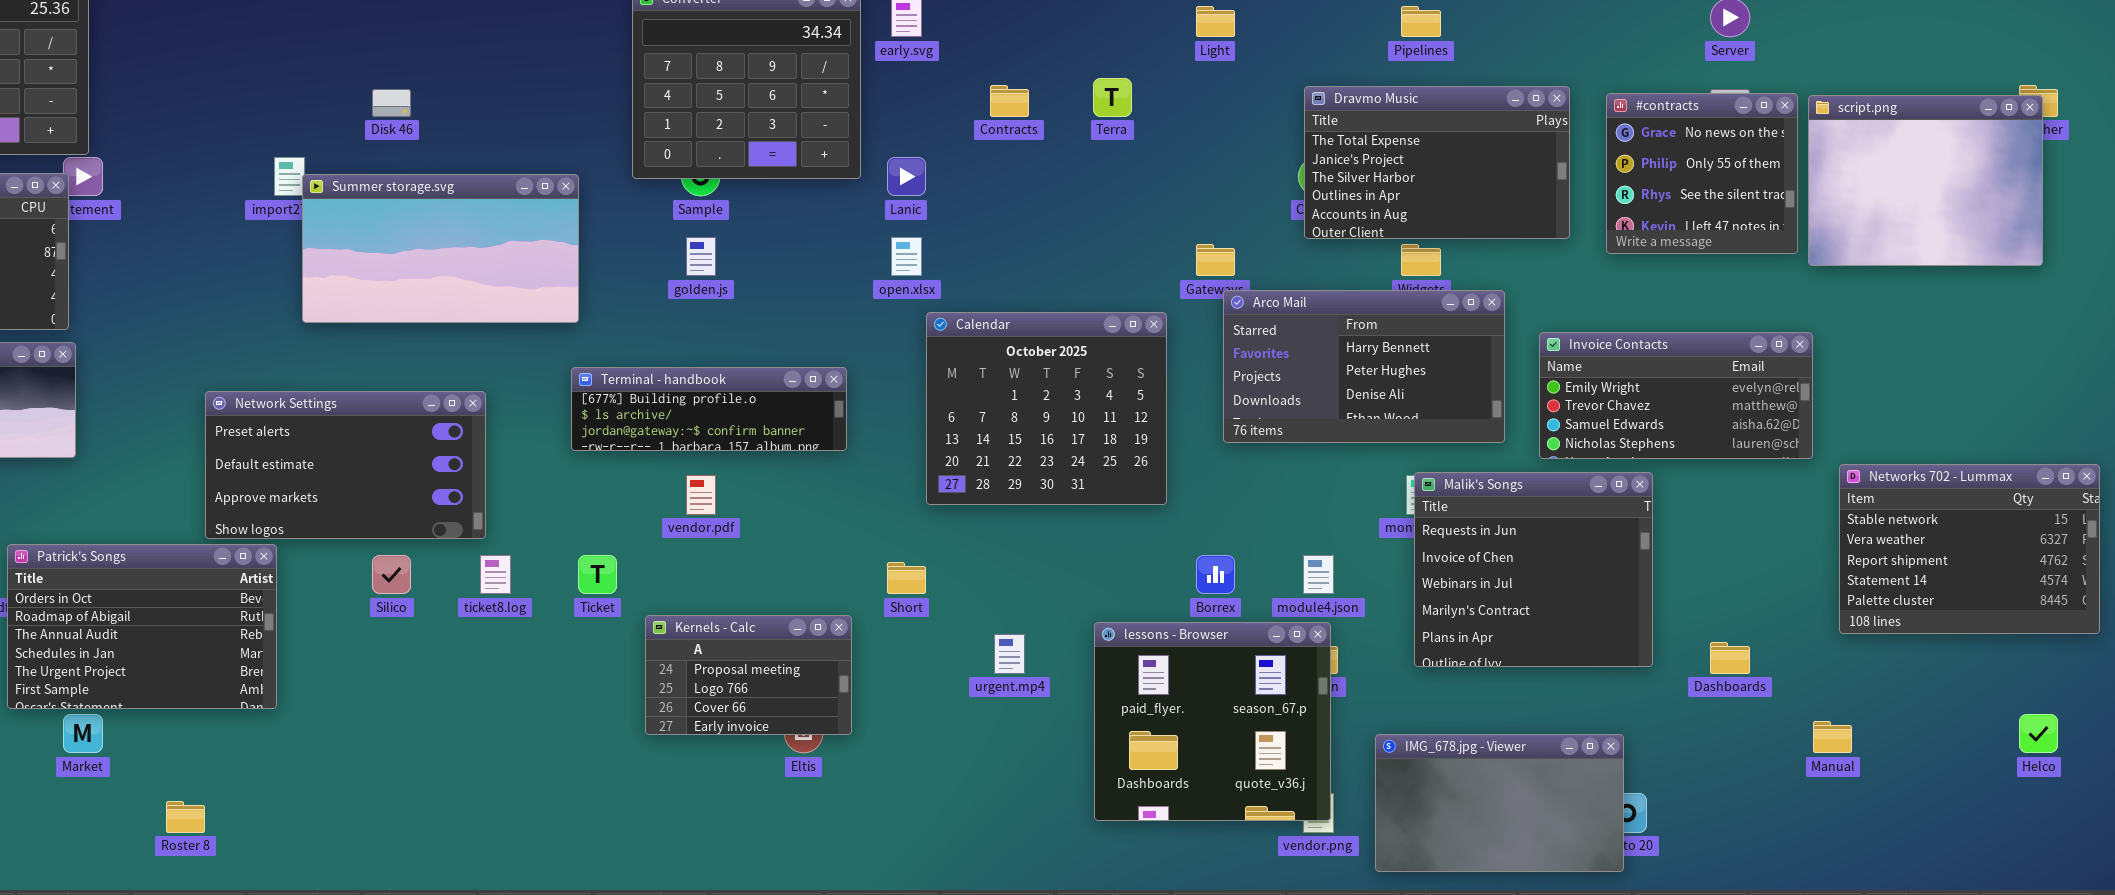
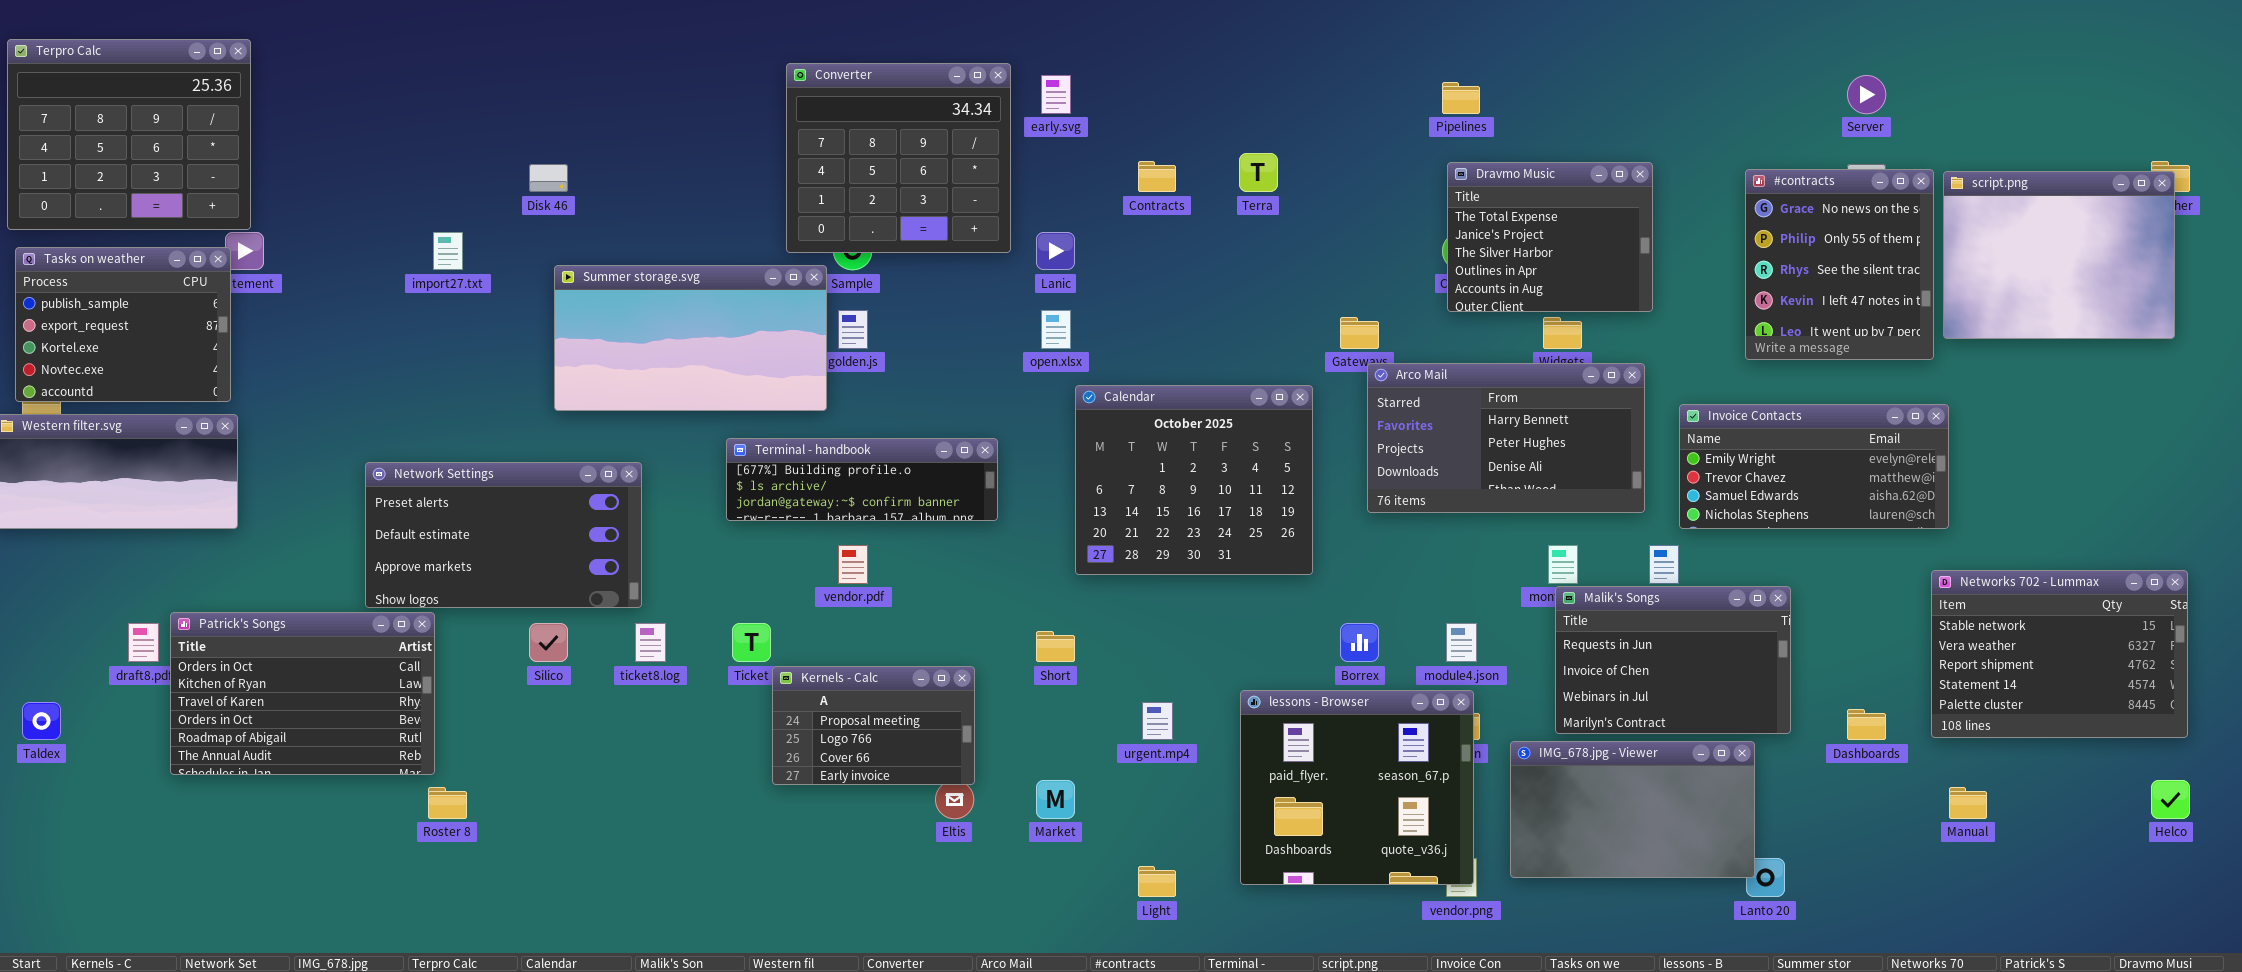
Light: [1196,6,1235,37] -> [1138,866,1176,897], moved
Pipelines: [1401,6,1441,37] -> [1442,82,1480,114], moved
Dravmo Music: [1304,86,1570,239] -> [1447,162,1653,312], resized
#contracts: [1606,93,1798,254] -> [1745,169,1934,360], resized
Summer storage.svg: [302,174,579,323] -> [554,265,827,411], moved
Networks 702 - Lummax: [1839,464,2100,634] -> [1931,570,2188,738], moved
Malik's Songs: [1414,472,1653,667] -> [1555,586,1791,734], resized
Patrick's Songs: [7,544,277,709] -> [170,612,435,775], scrolled up 3 rows
Kernels - Calc: [645,615,852,735] -> [772,666,975,785], moved
Market: [63,714,103,753] -> [1036,780,1075,819], moved
IMG_678.jpg - Viewer: [1375,734,1624,872] -> [1510,741,1755,878], moved
Roster 8: [166,801,205,833] -> [428,787,467,819], moved

